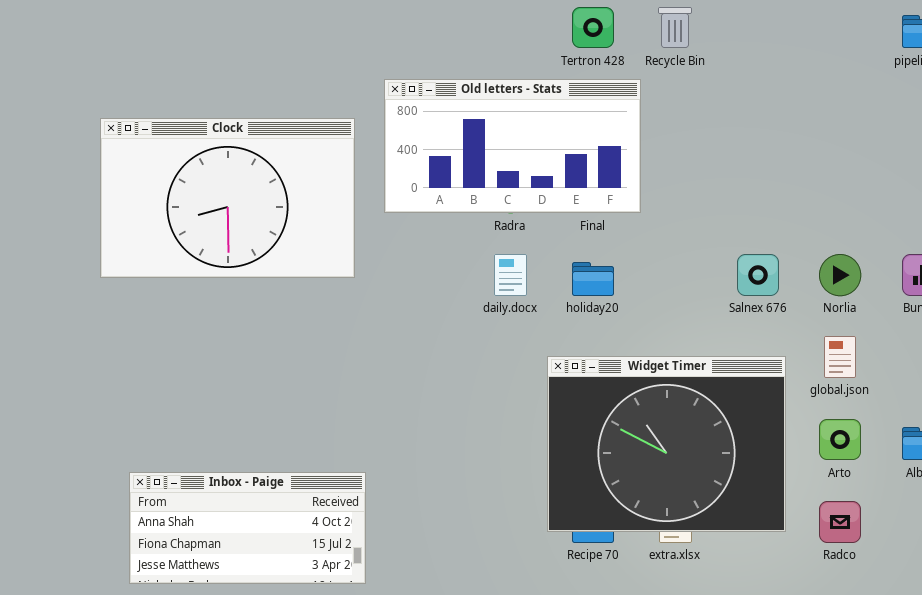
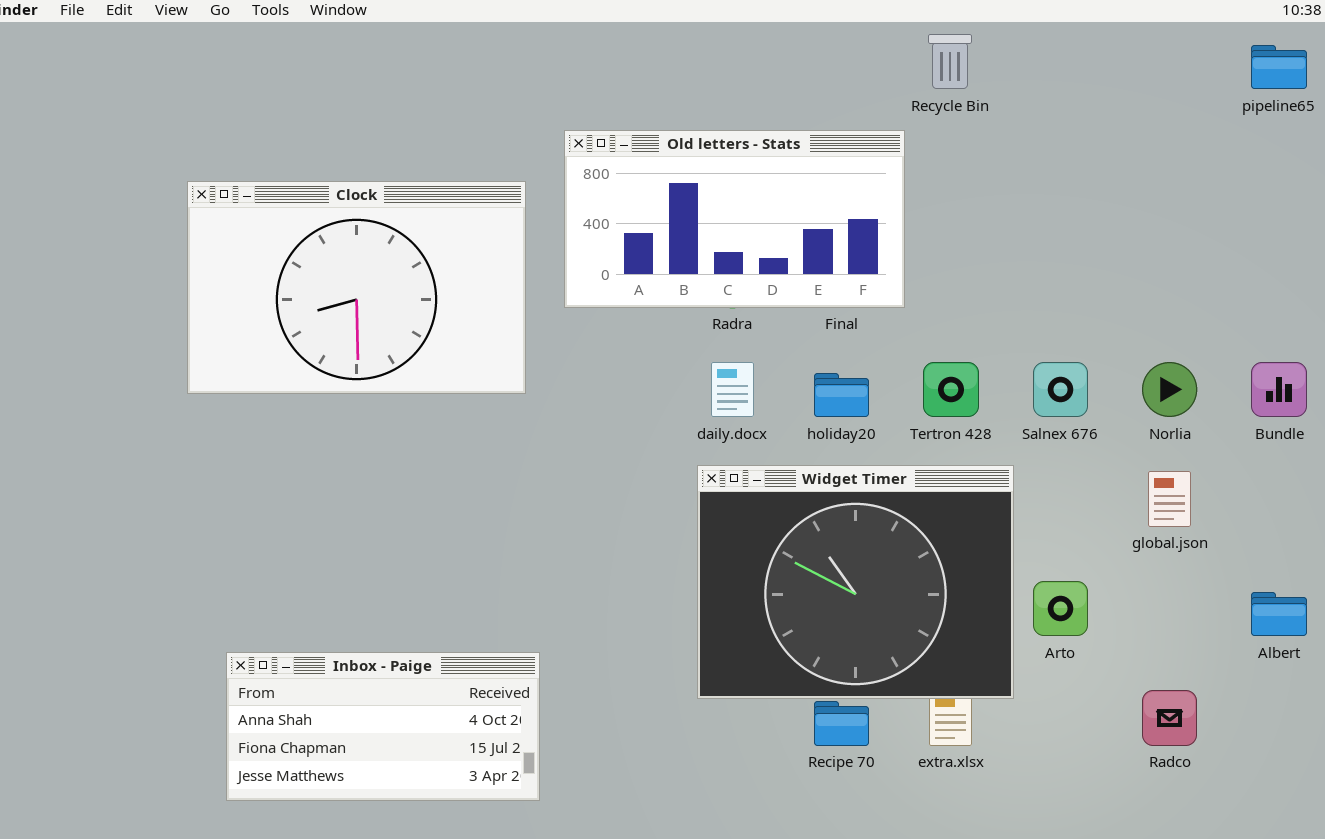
Tertron 428: [572,7,614,48] -> [923,362,979,417], moved
Widget Timer: [547,356,786,532] -> [697,465,1014,699], moved
Arto: [819,419,861,460] -> [1033,581,1088,636], moved

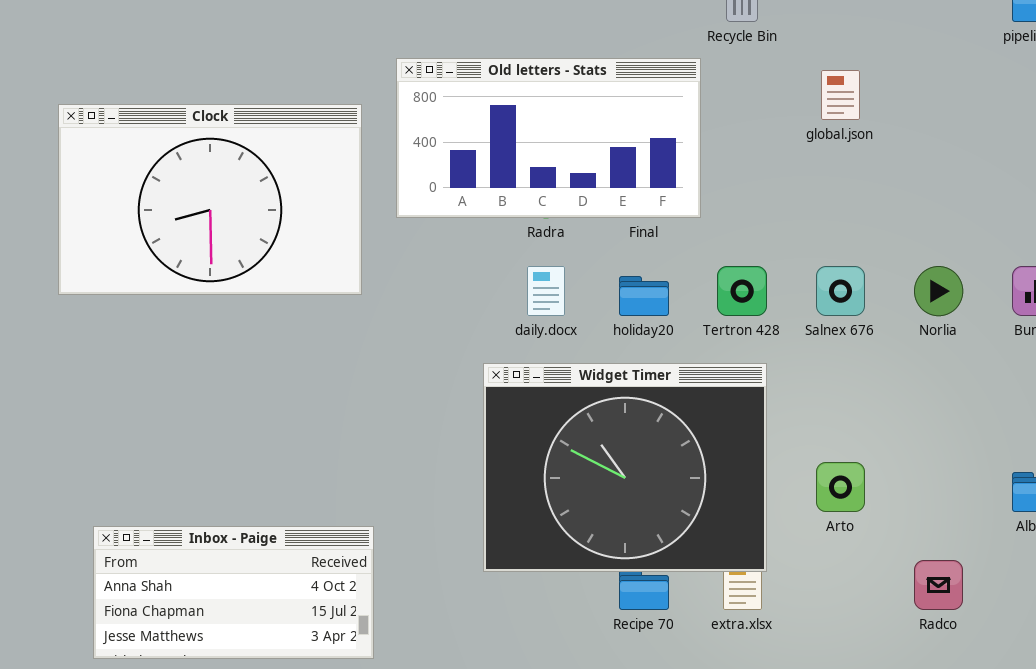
Widget Timer: [697,465,1014,699] -> [483,363,767,572], moved
global.json: [1148,471,1191,527] -> [821,70,860,120], moved

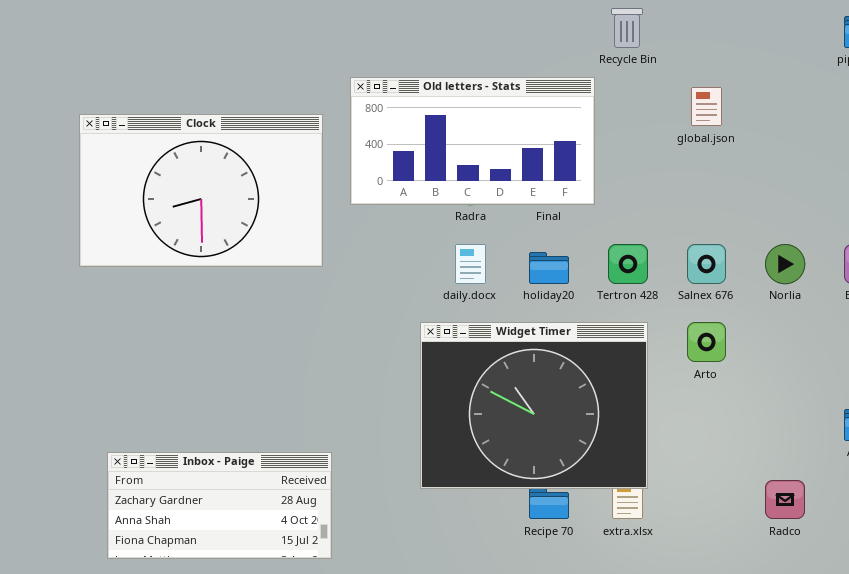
Arto: [816,462,865,512] -> [687,322,726,362], moved
Inbox - Paige: [93,526,374,659] -> [107,452,332,559], scrolled up 1 row

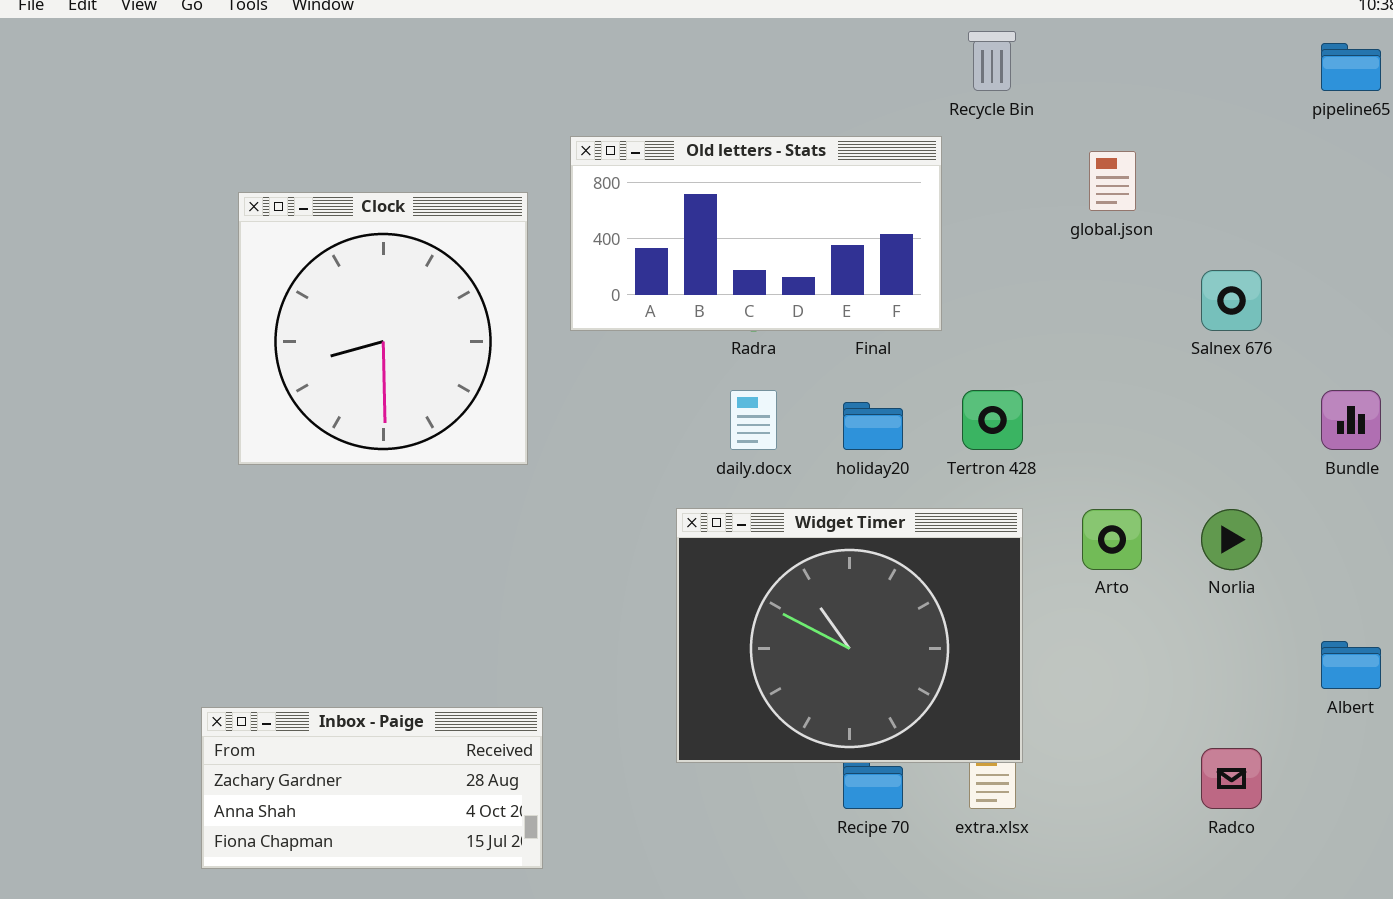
Clock: [79,114,323,267] -> [238,192,528,465], resized
Salnex 676: [687,244,726,284] -> [1201,270,1262,331], moved
Norlia: [765,244,805,284] -> [1201,509,1262,570], moved

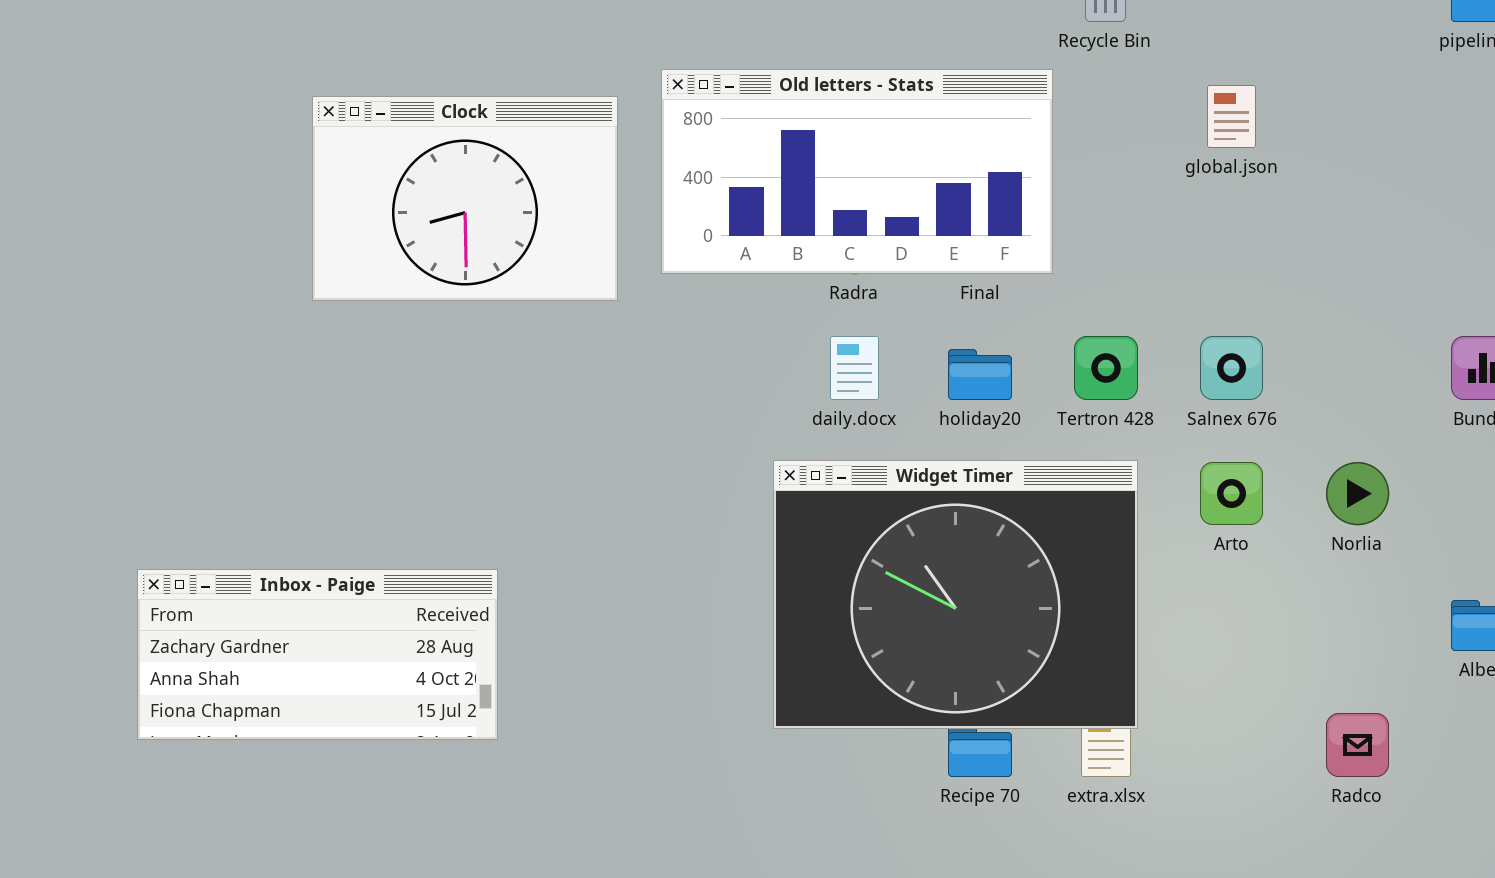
Clock: [238,192,528,465] -> [312,96,618,301], moved, resized
Salnex 676: [1201,270,1262,331] -> [1200,336,1263,400], moved
Inbox - Paige: [201,707,543,869] -> [137,569,498,740], moved

